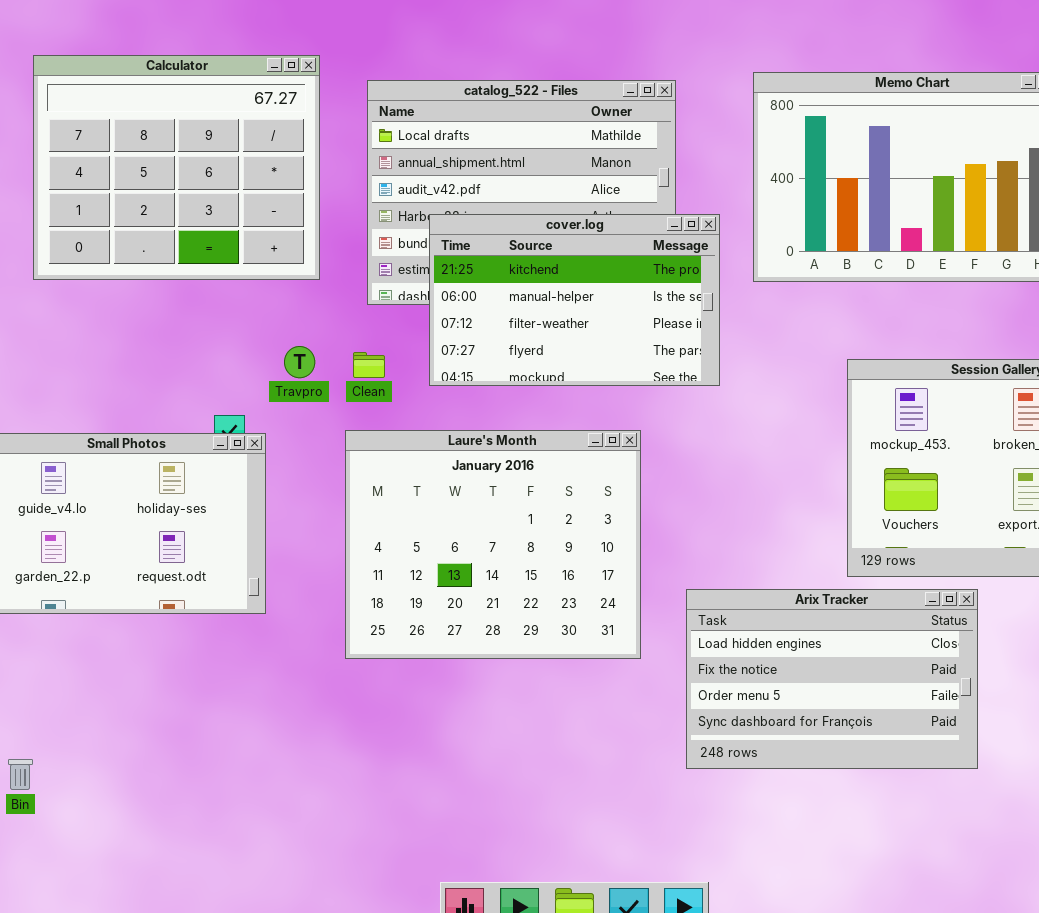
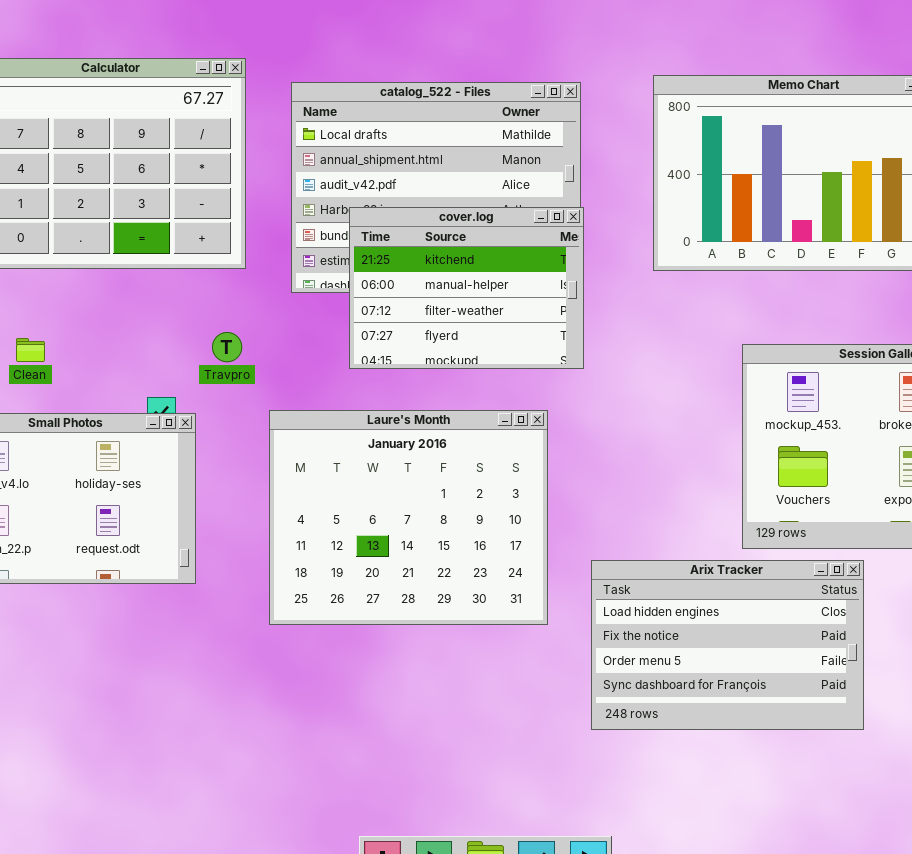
cover.log: [429,214,720,386] -> [349,207,584,369], resized
Clean: [353,352,385,378] -> [16,338,45,362], moved

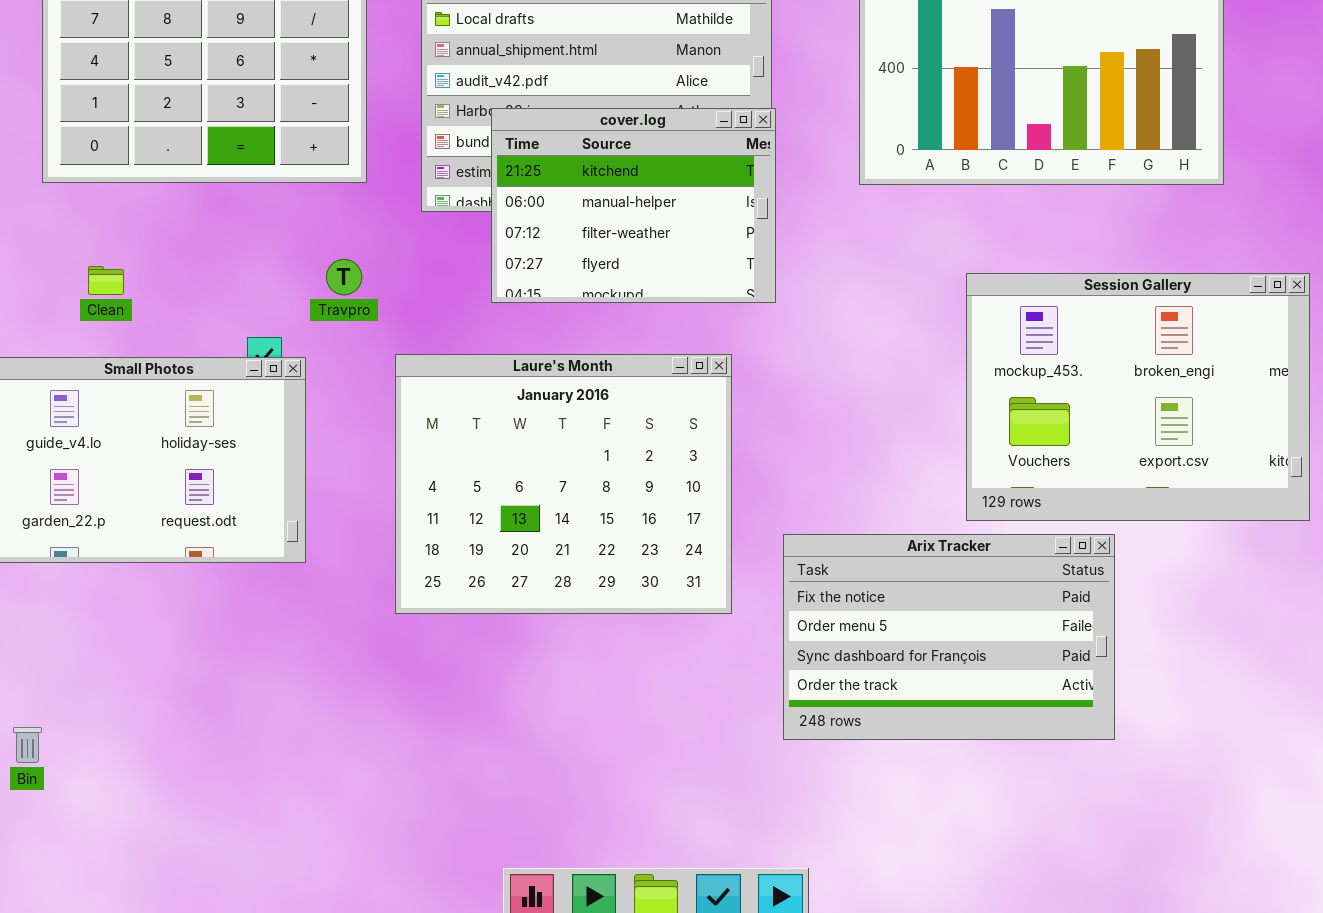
Arix Tracker: [591,560,864,730] -> [783,534,1115,740], scrolled down 1 row

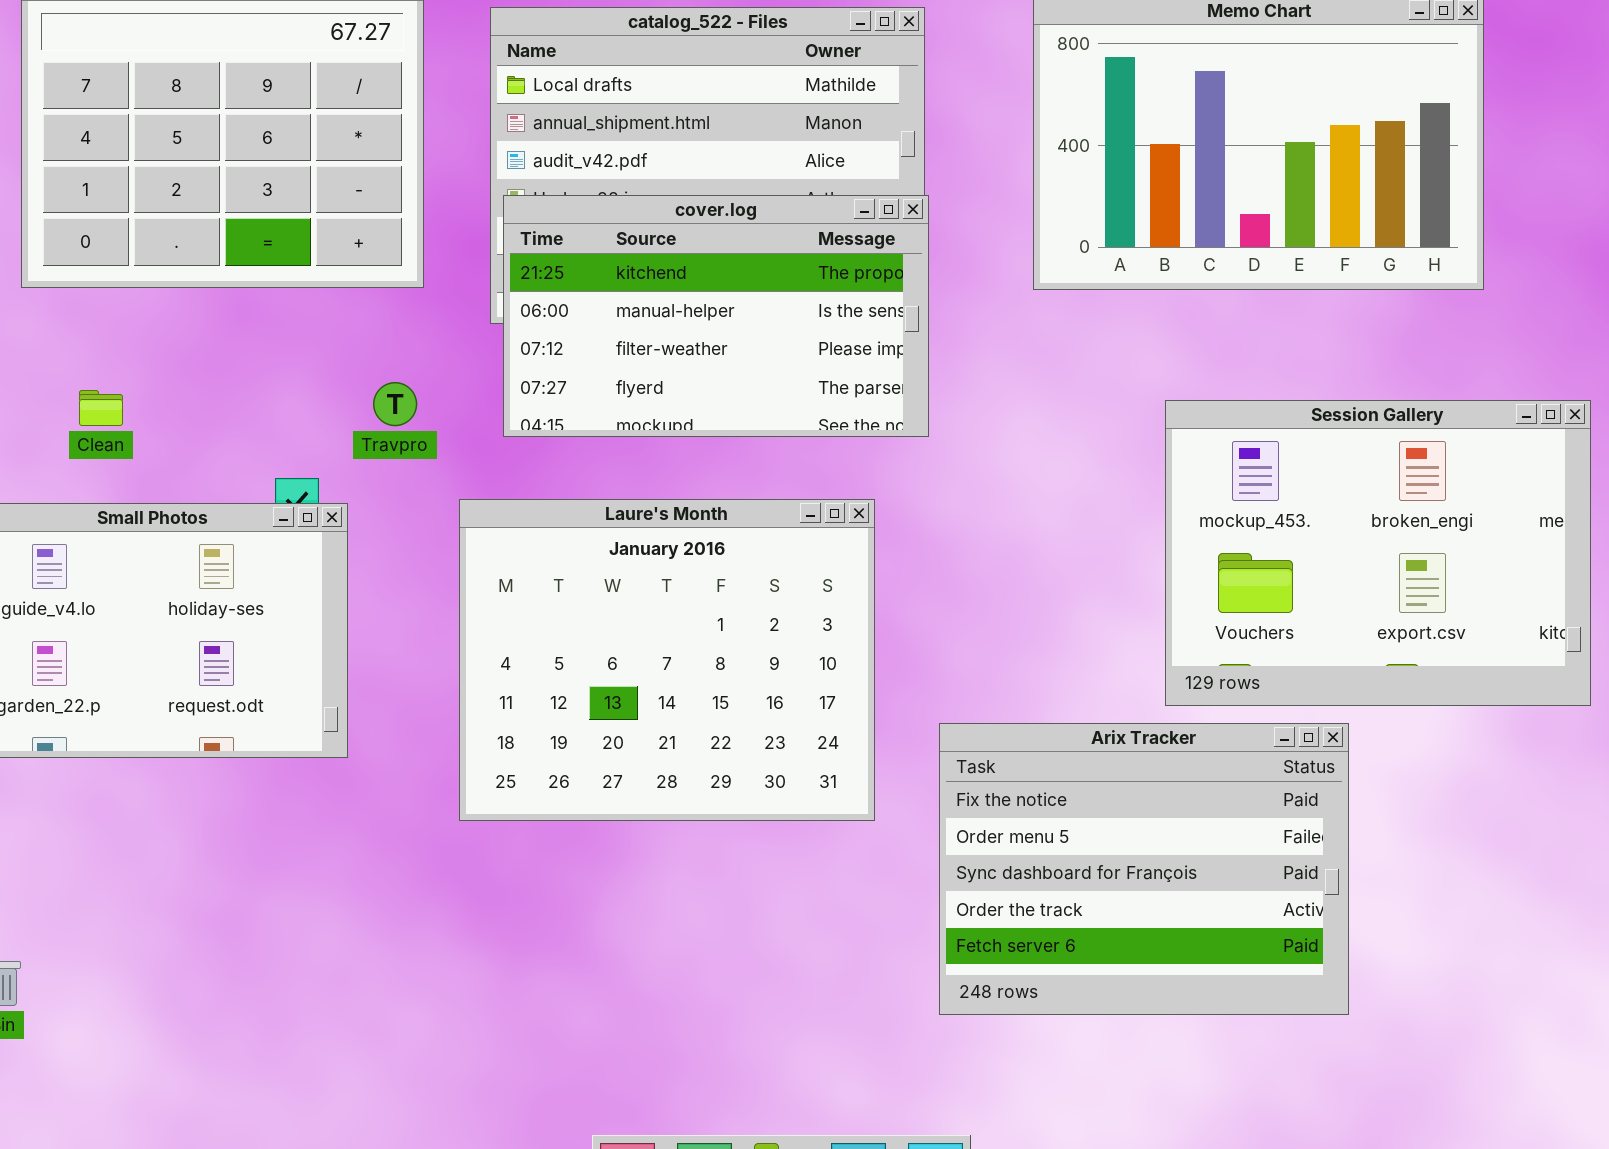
cover.log: [491,108,776,303] -> [503,195,929,437], resized
Arix Tracker: [783,534,1115,740] -> [939,723,1349,1015], resized

